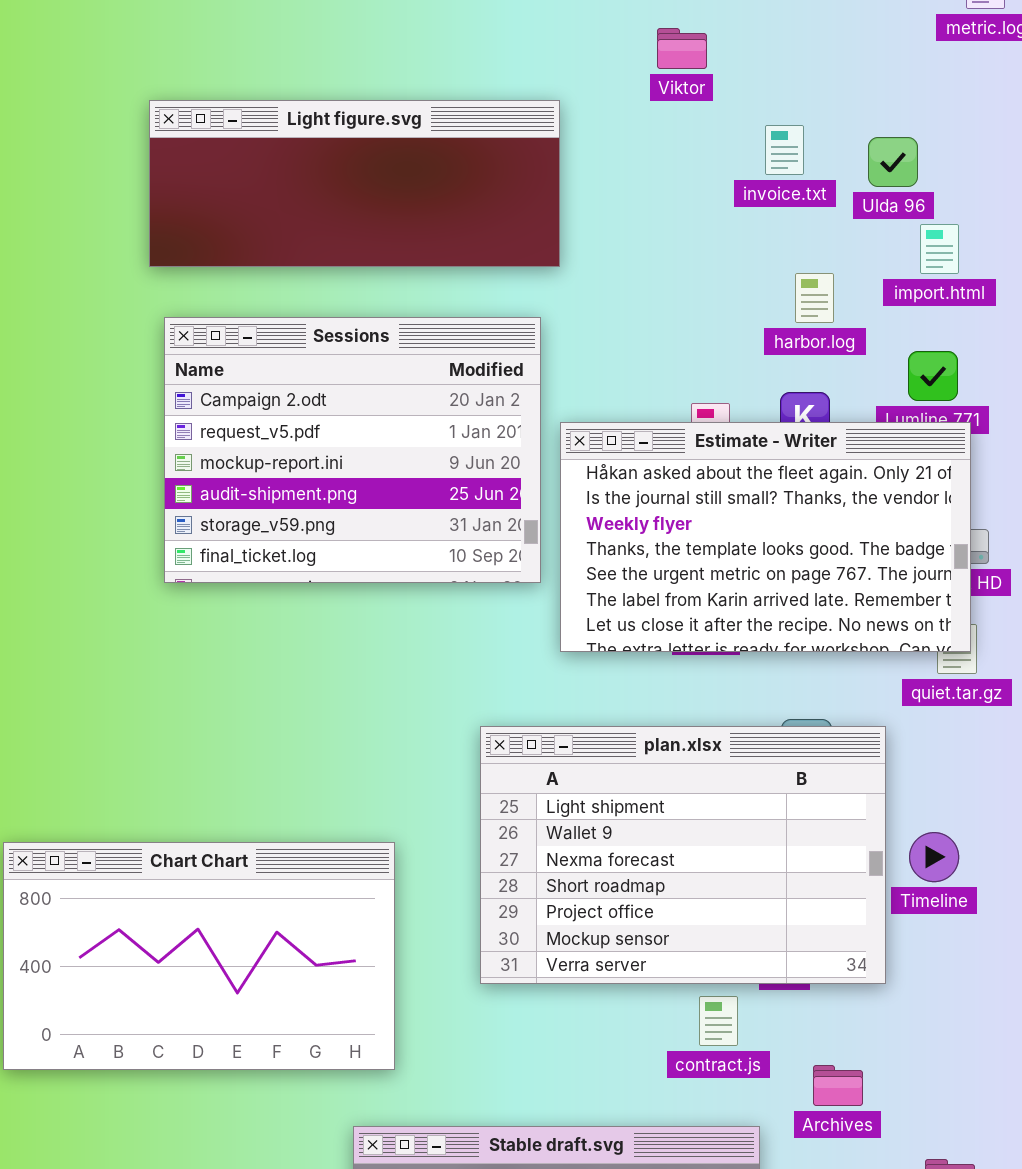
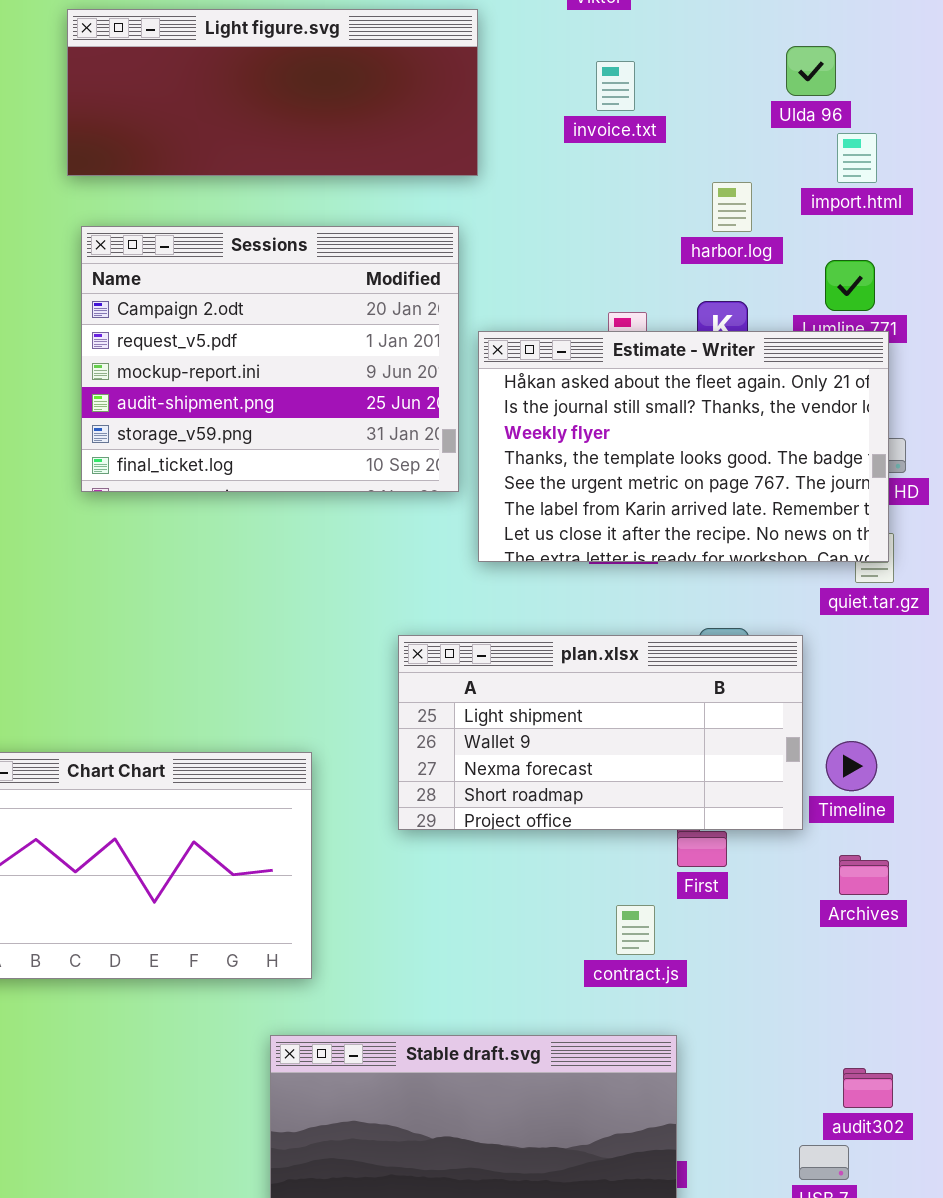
invoice.txt: [765,125,804,175] -> [596,61,635,111], moved
plan.xlsx: [480,726,886,984] -> [398,635,803,830], resized
Archives: [813,1065,863,1106] -> [839,855,889,895], moved

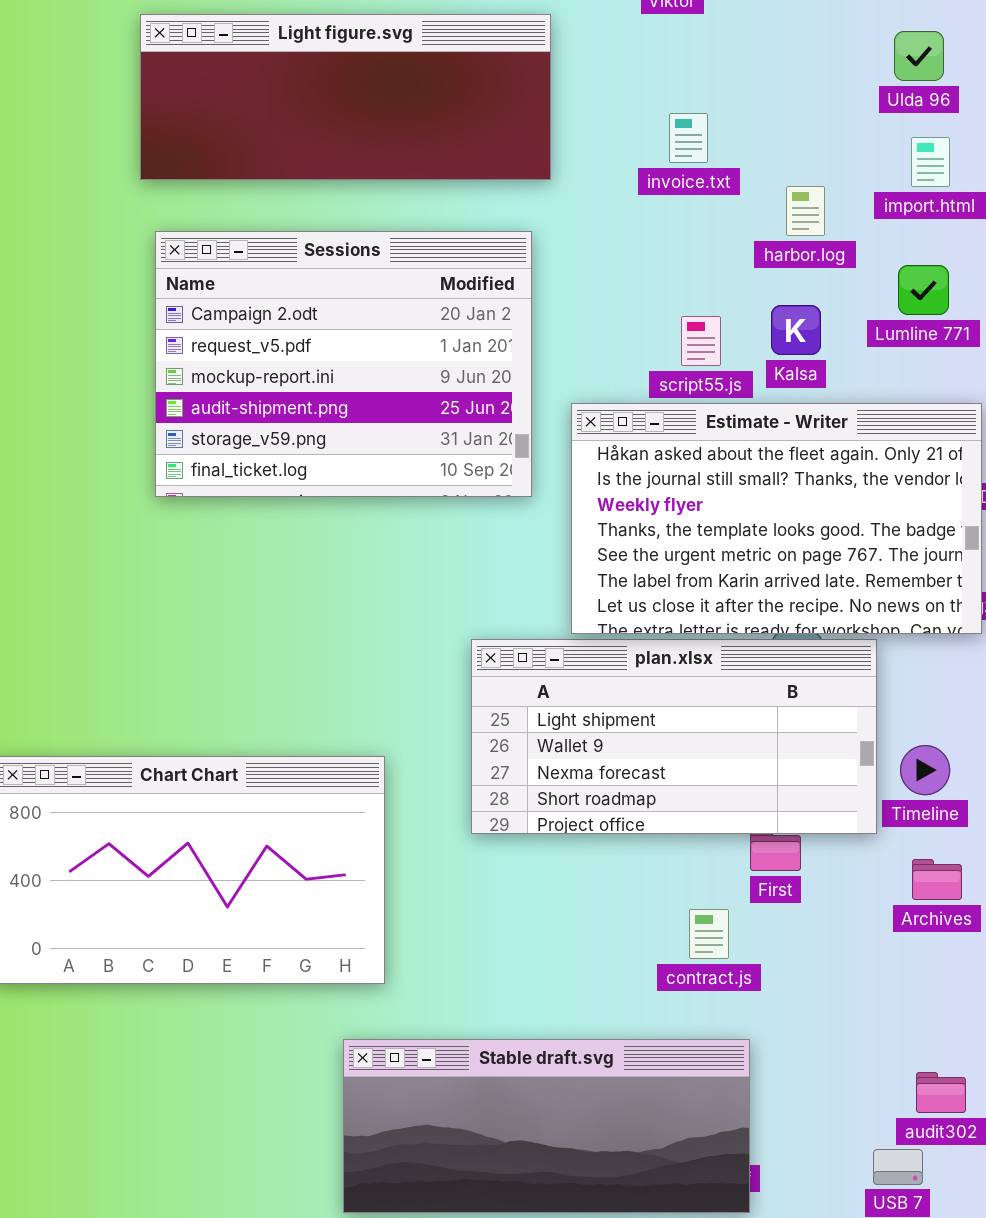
Ulda 96: [786,46,836,96] -> [894,31,944,81], moved
invoice.txt: [596,61,635,111] -> [669,113,708,163], moved
Estimate - Writer: [478,331,889,562] -> [571,403,982,634], moved

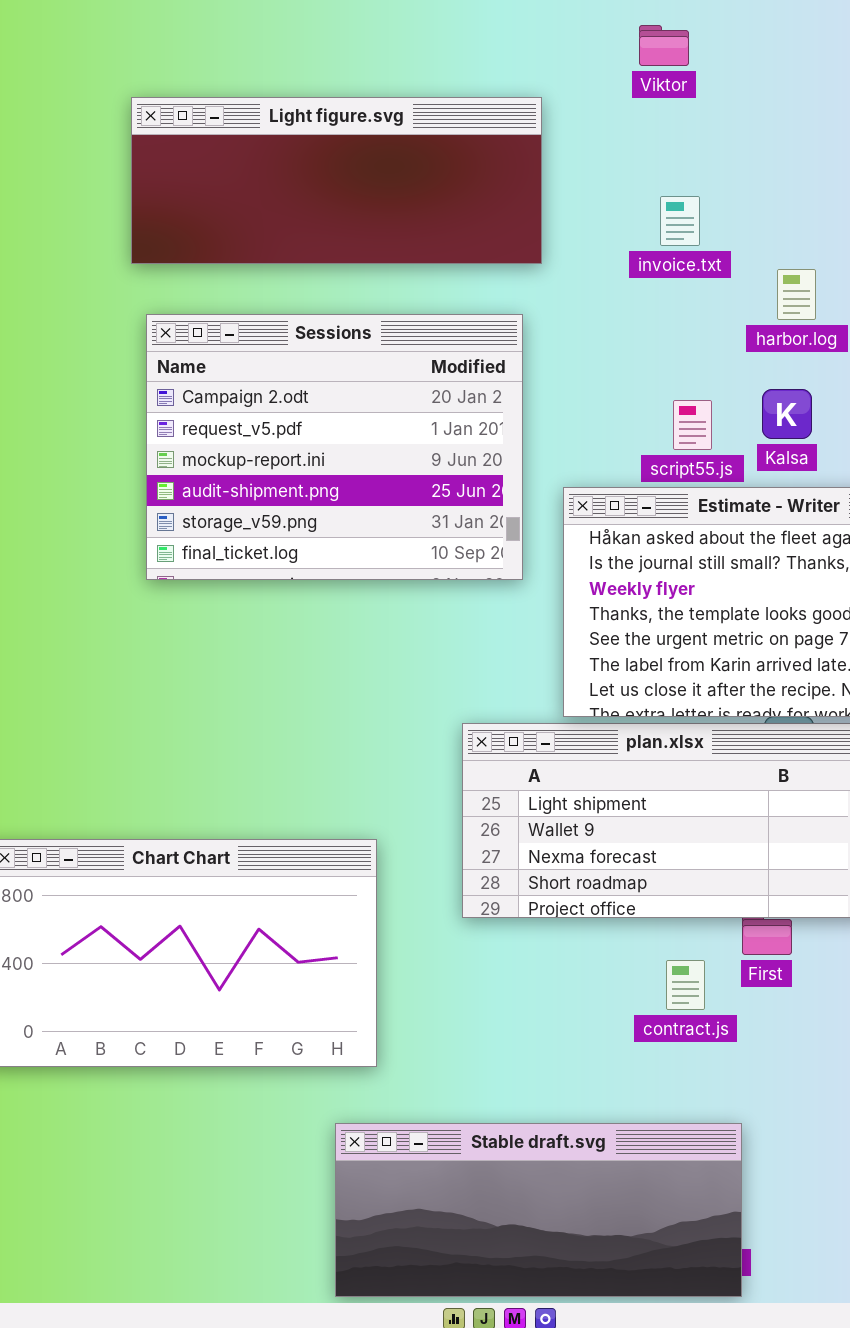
contract.js: [689,909,729,959] -> [666,960,705,1010], moved

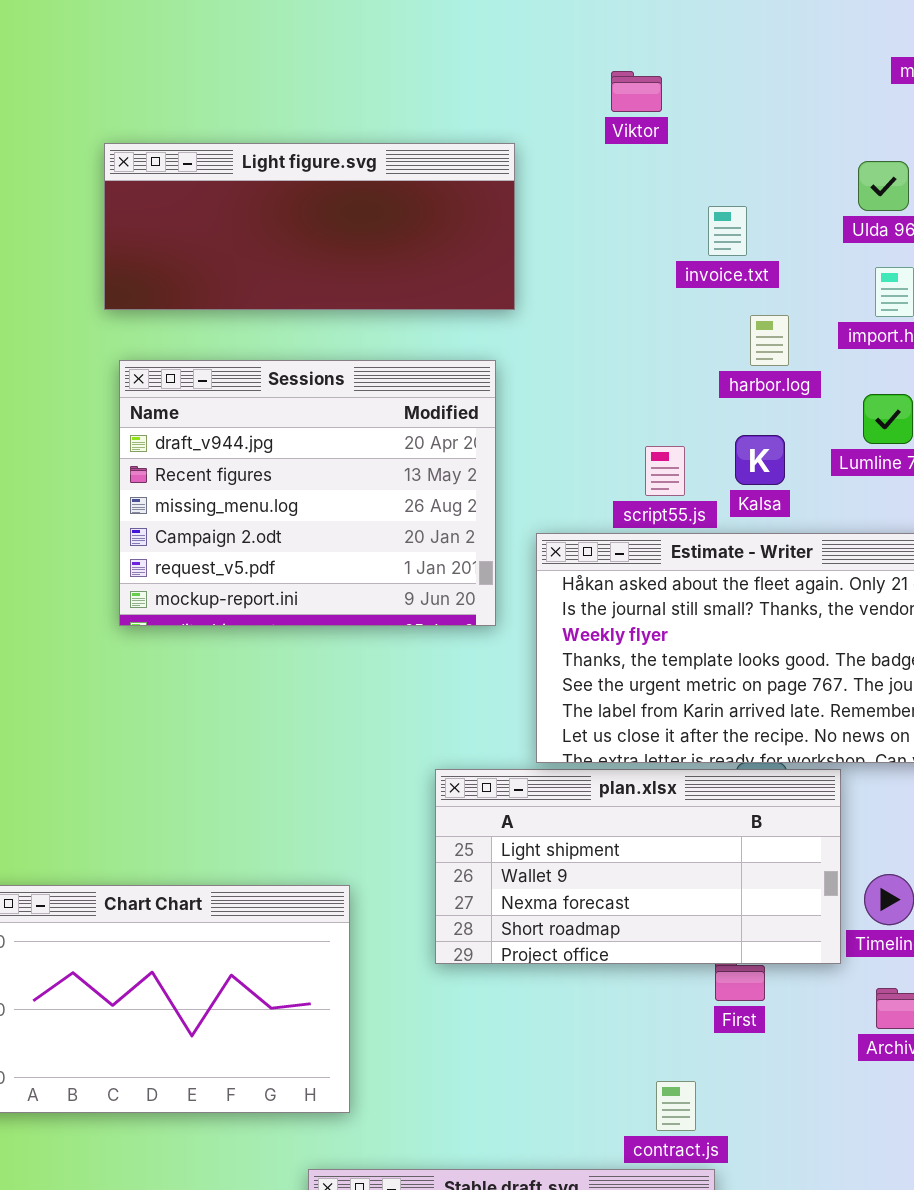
invoice.txt: [660,196,700,246] -> [708,206,747,256], moved
Sessions: [146,314,523,580] -> [119,360,496,626], scrolled up 3 rows
contract.js: [666,960,705,1010] -> [656,1081,696,1131], moved

